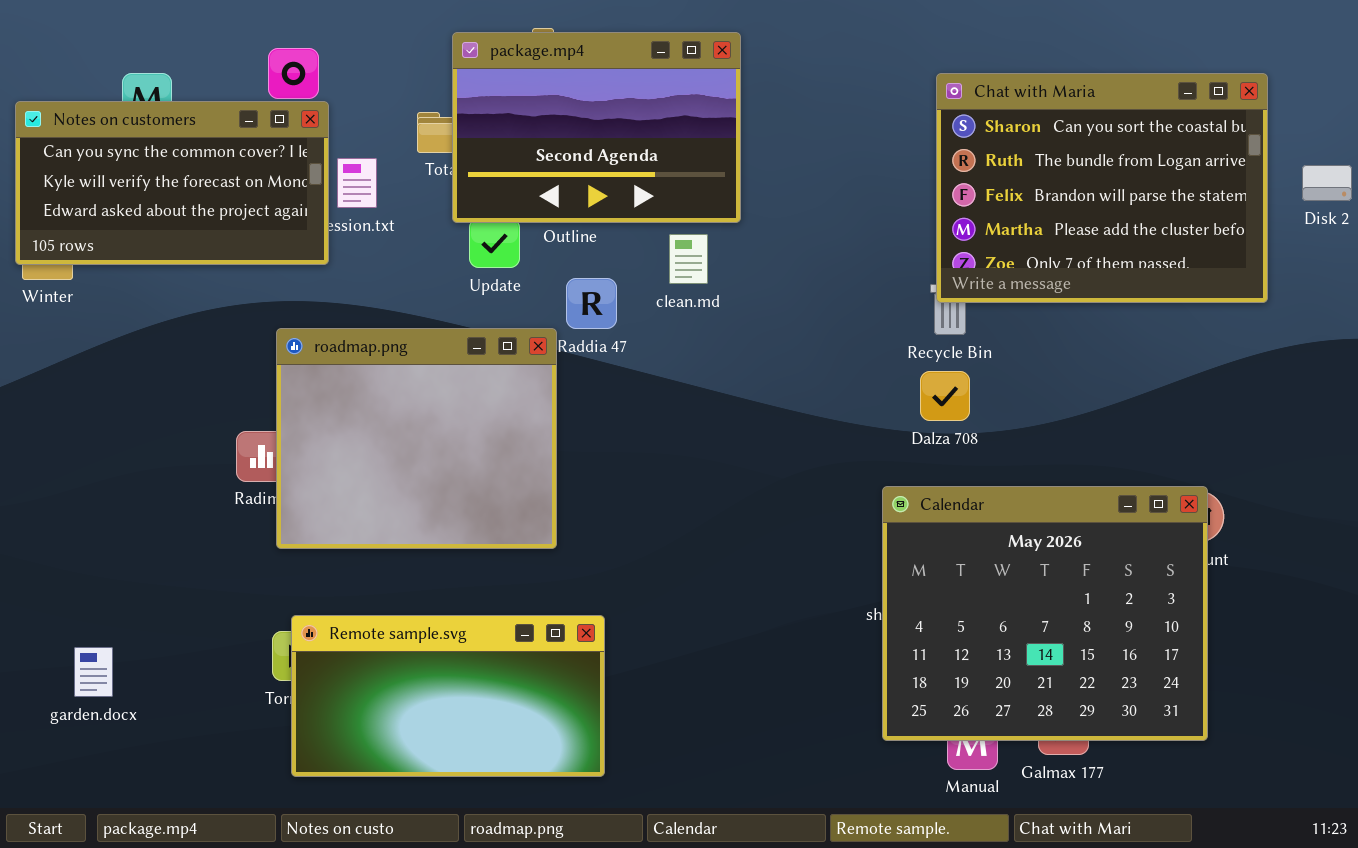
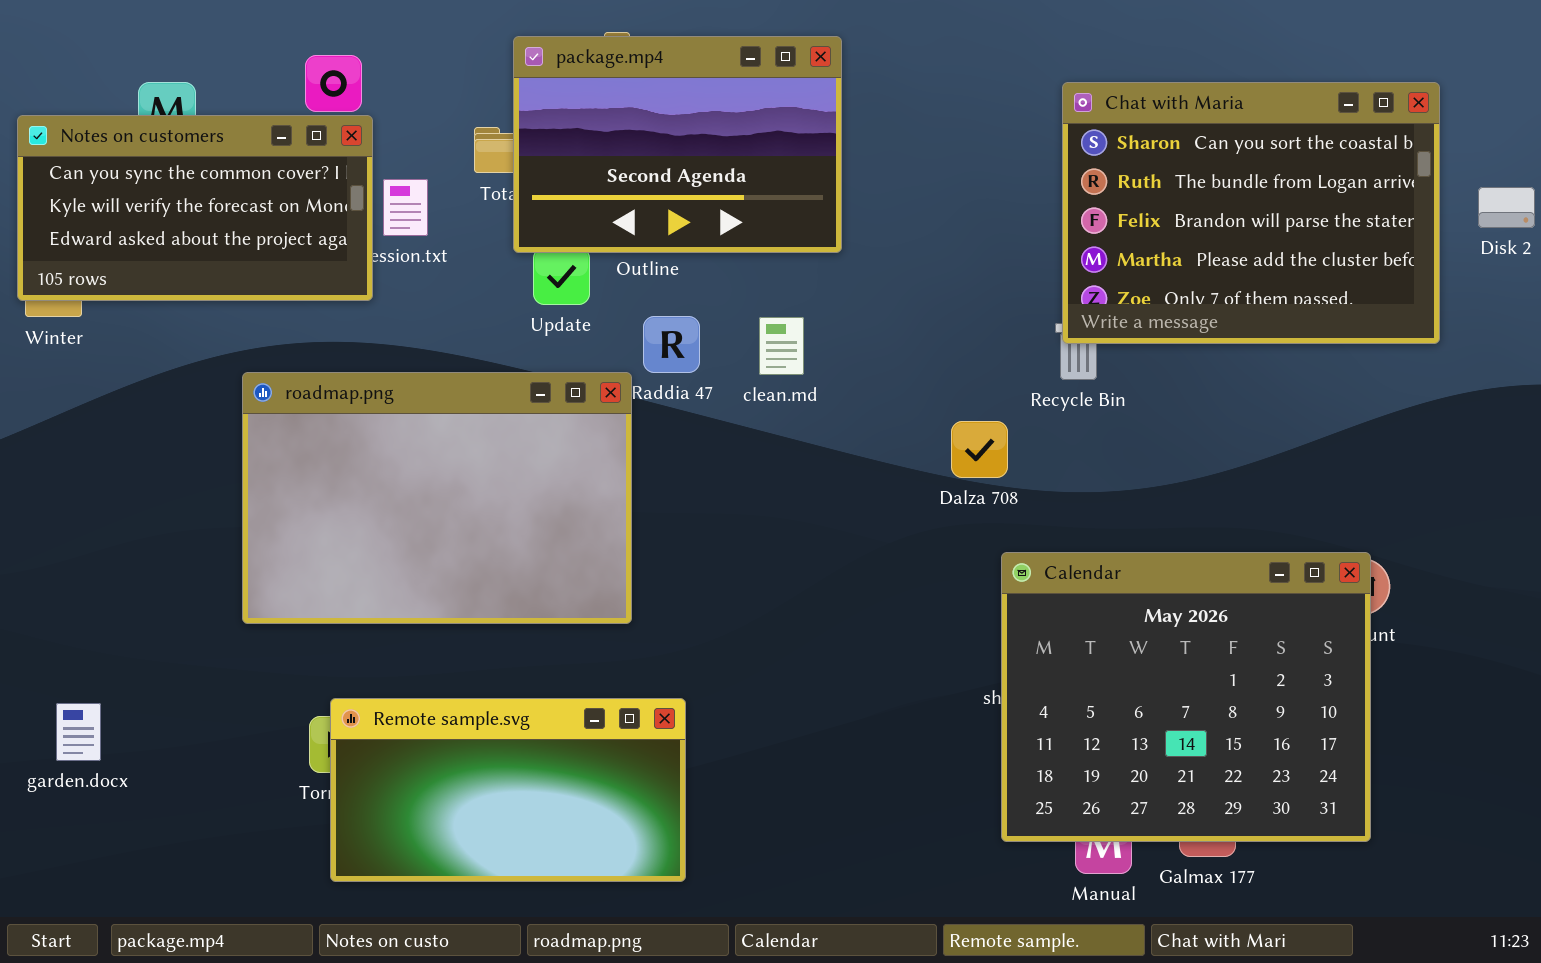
clean.md: [669,234,708,284] -> [759,317,804,375], moved
roadmap.png: [276,328,557,549] -> [242,372,632,624], resized
Dalza 708: [920,371,970,421] -> [951,421,1008,478], moved
garden.docx: [74,647,113,697] -> [56,703,101,761], moved

